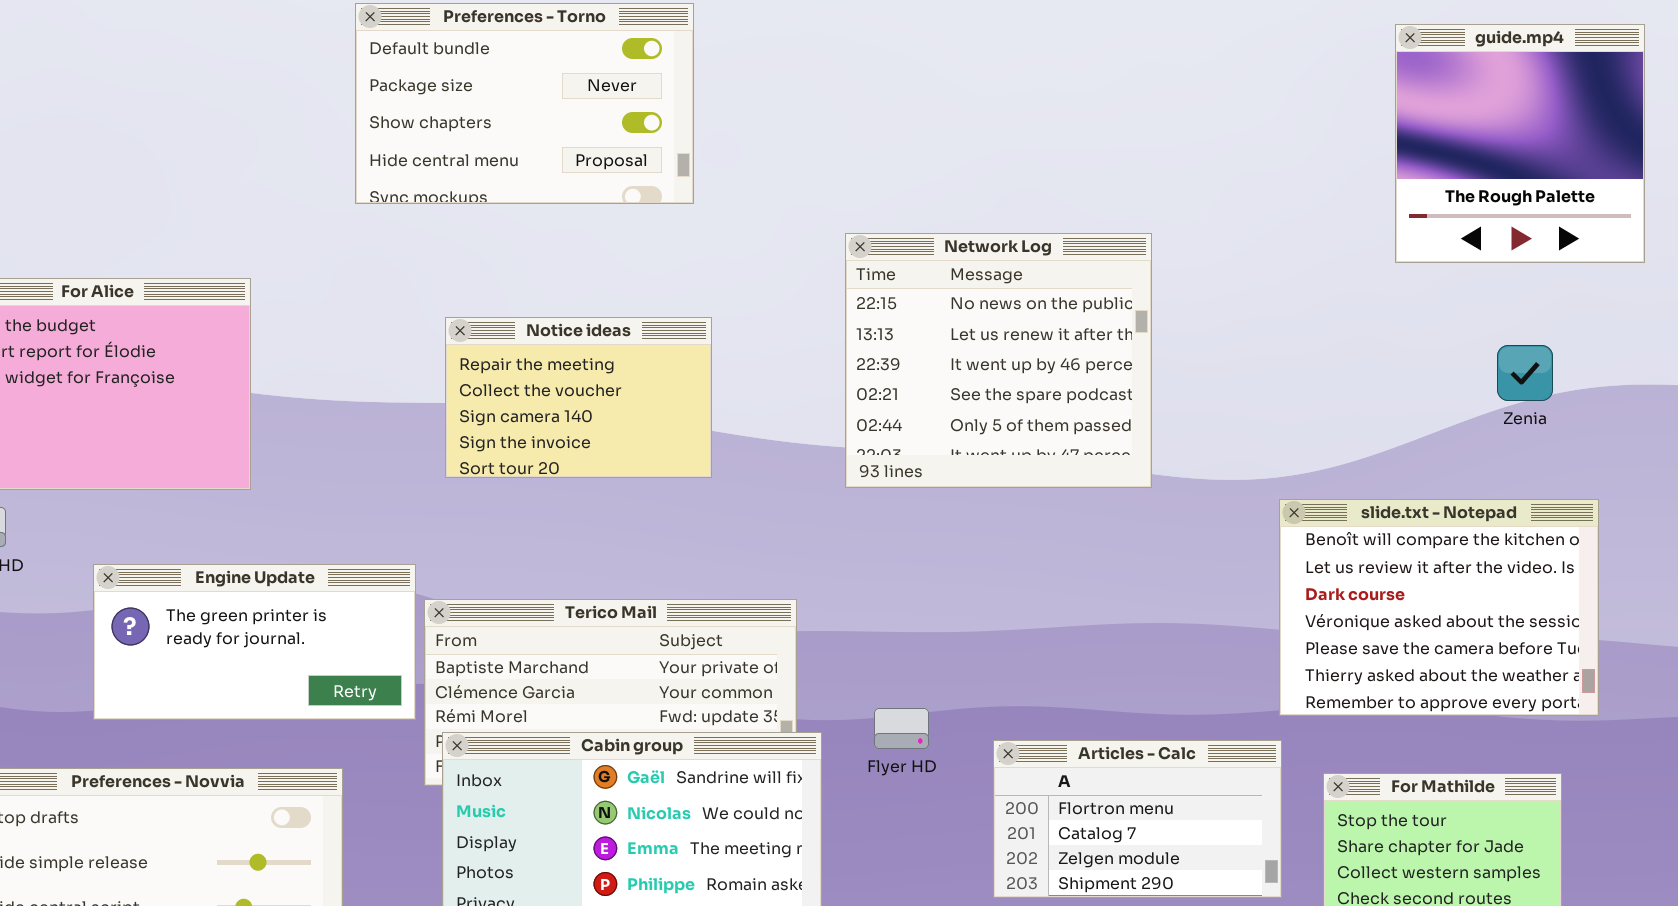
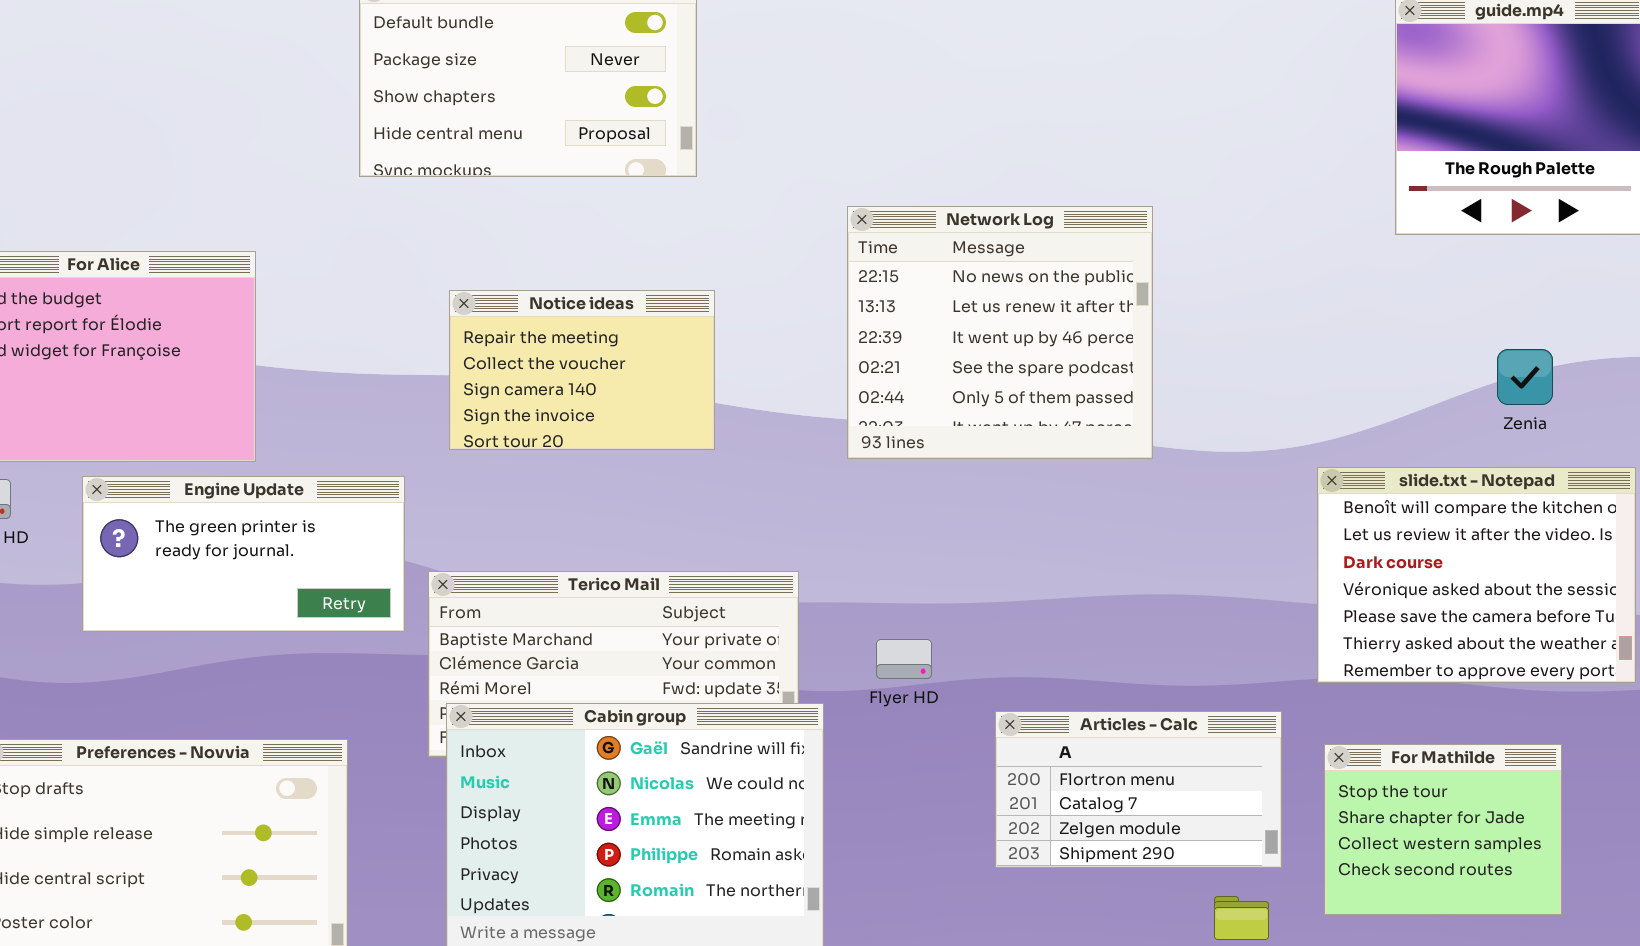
Zenia: [1497,345,1553,401] -> [1497,349,1553,405], moved
slide.txt - Notepad: [1279,499,1599,716] -> [1317,467,1636,683], moved
Engine Update: [93,564,416,720] -> [82,476,405,632], moved
Flyer HD: [874,708,929,749] -> [876,639,932,679], moved

